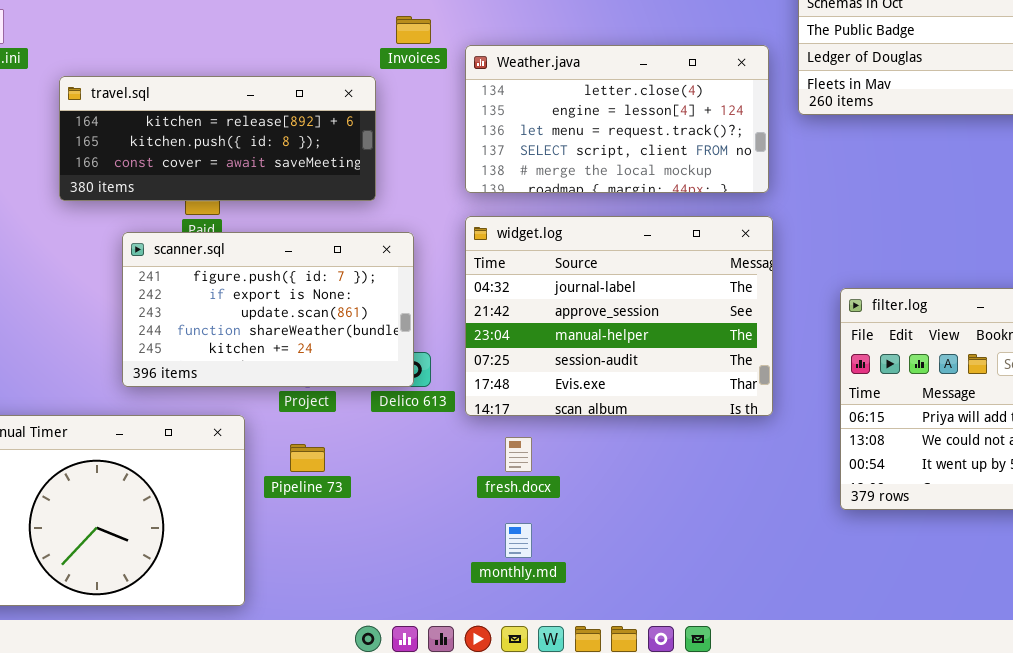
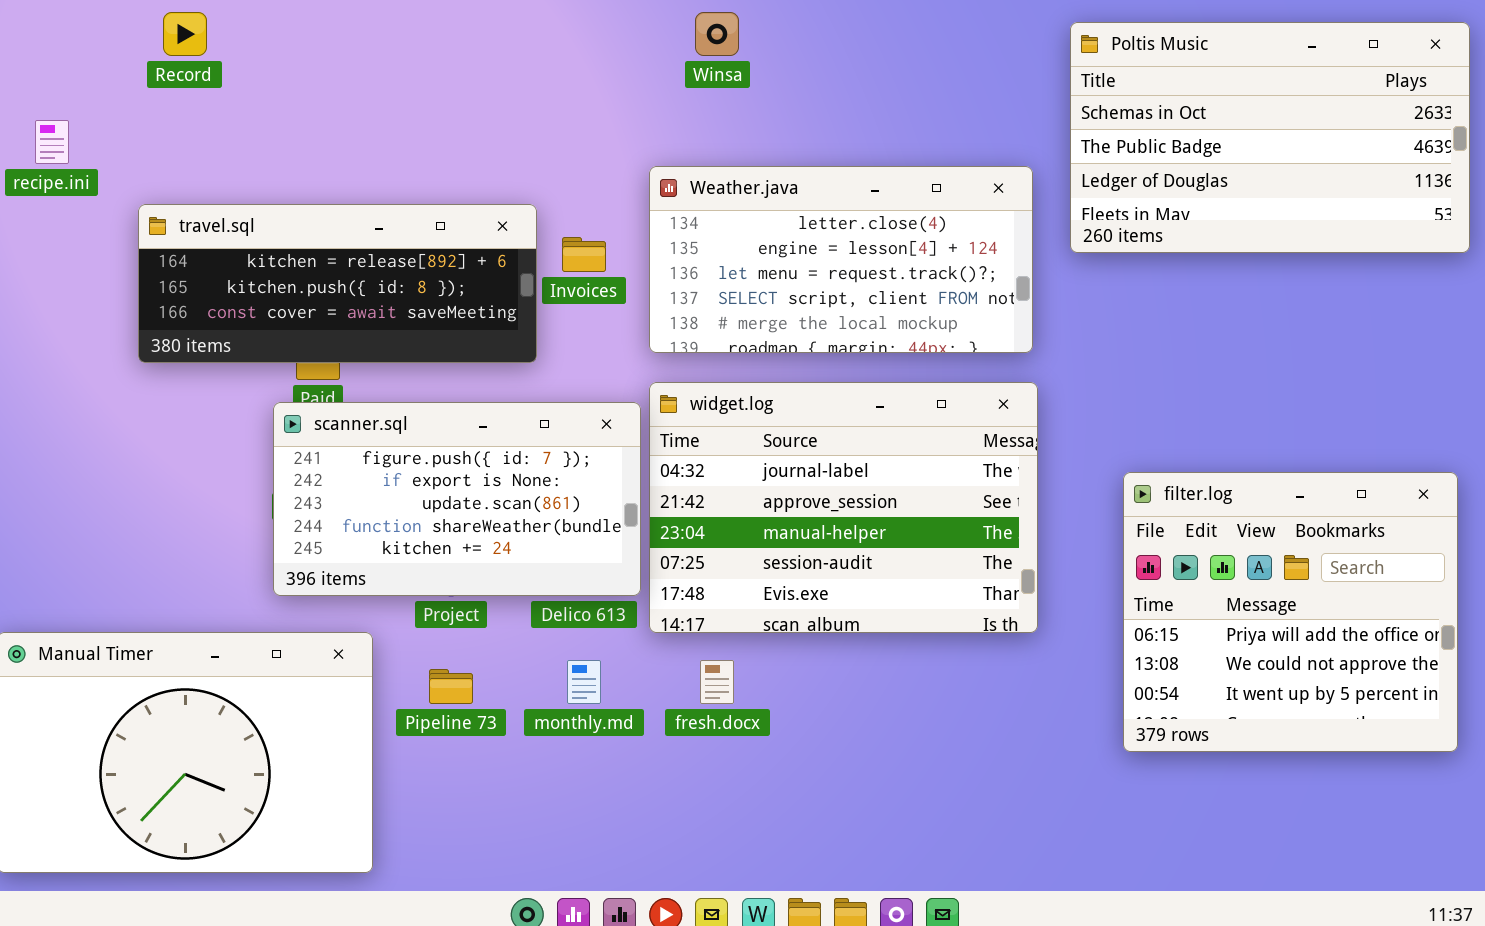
Invoices: [396,16,431,44] -> [562,237,606,272], moved
scanner.sql: [122,232,414,387] -> [273,402,641,596], moved
monthly.md: [505,523,532,558] -> [567,660,601,704], moved

